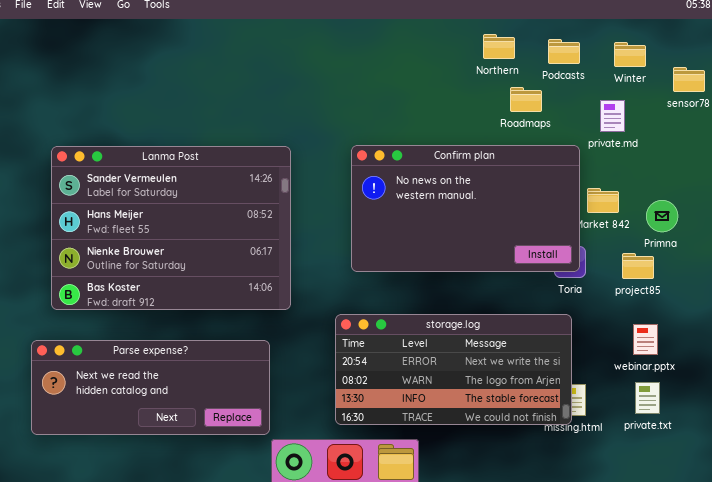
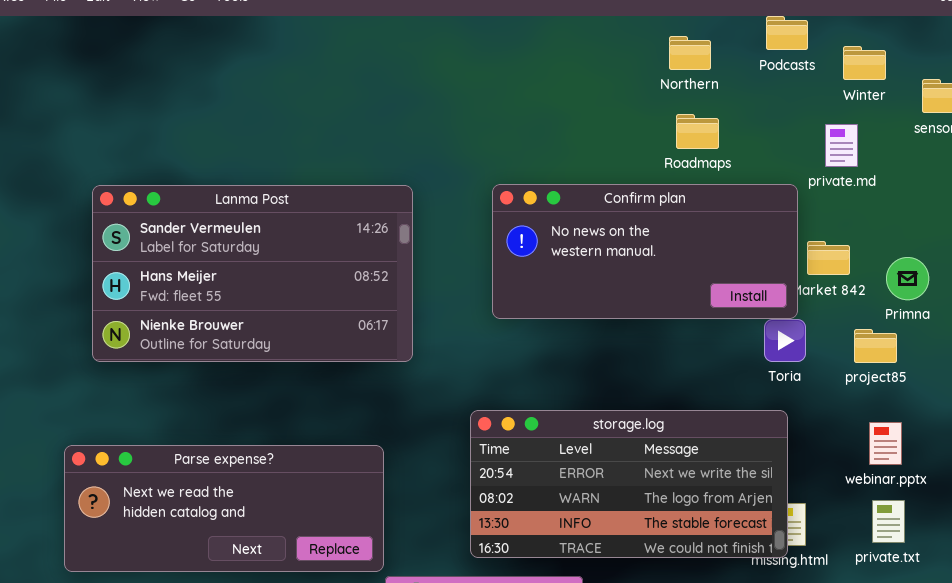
Podcasts: [548,39,580,64] -> [766,16,808,50], moved
Roadmaps: [510,87,542,112] -> [676,114,719,149], moved
Confirm plan: [351,145,580,272] -> [492,184,798,319], resized
Lanma Post: [51,146,291,310] -> [92,185,413,362], resized

